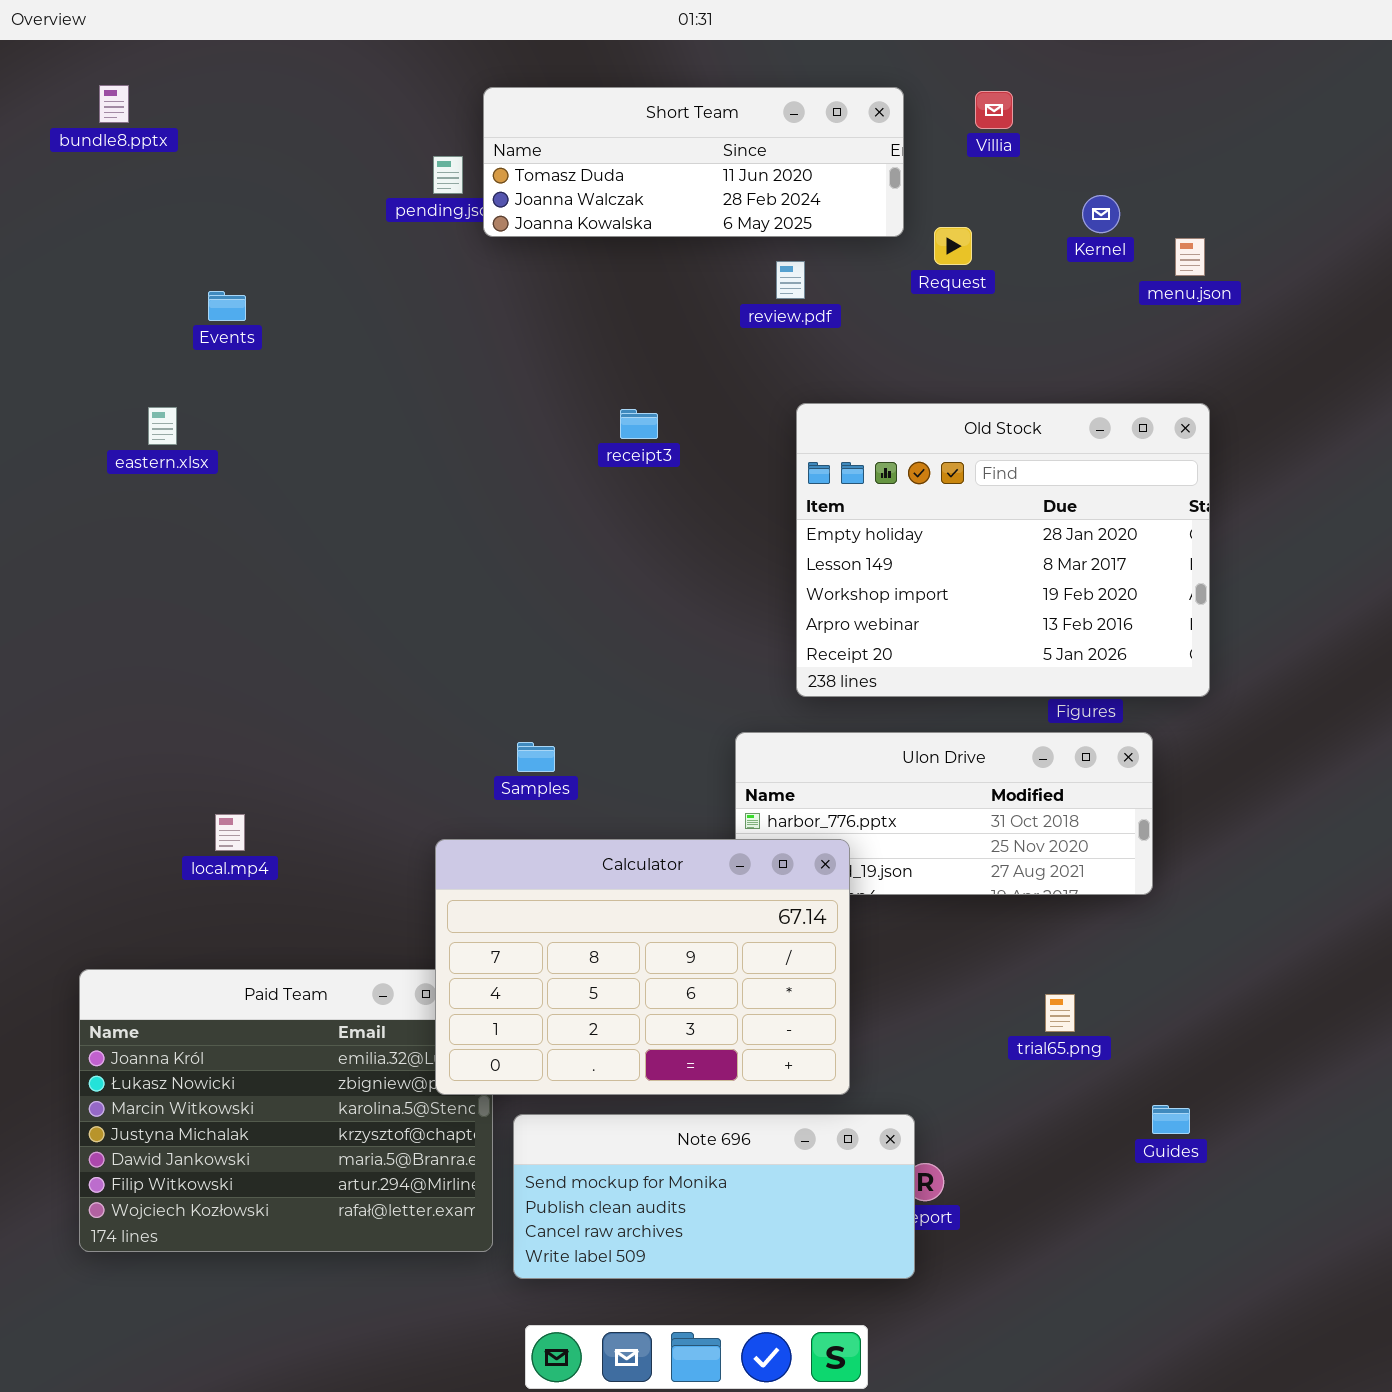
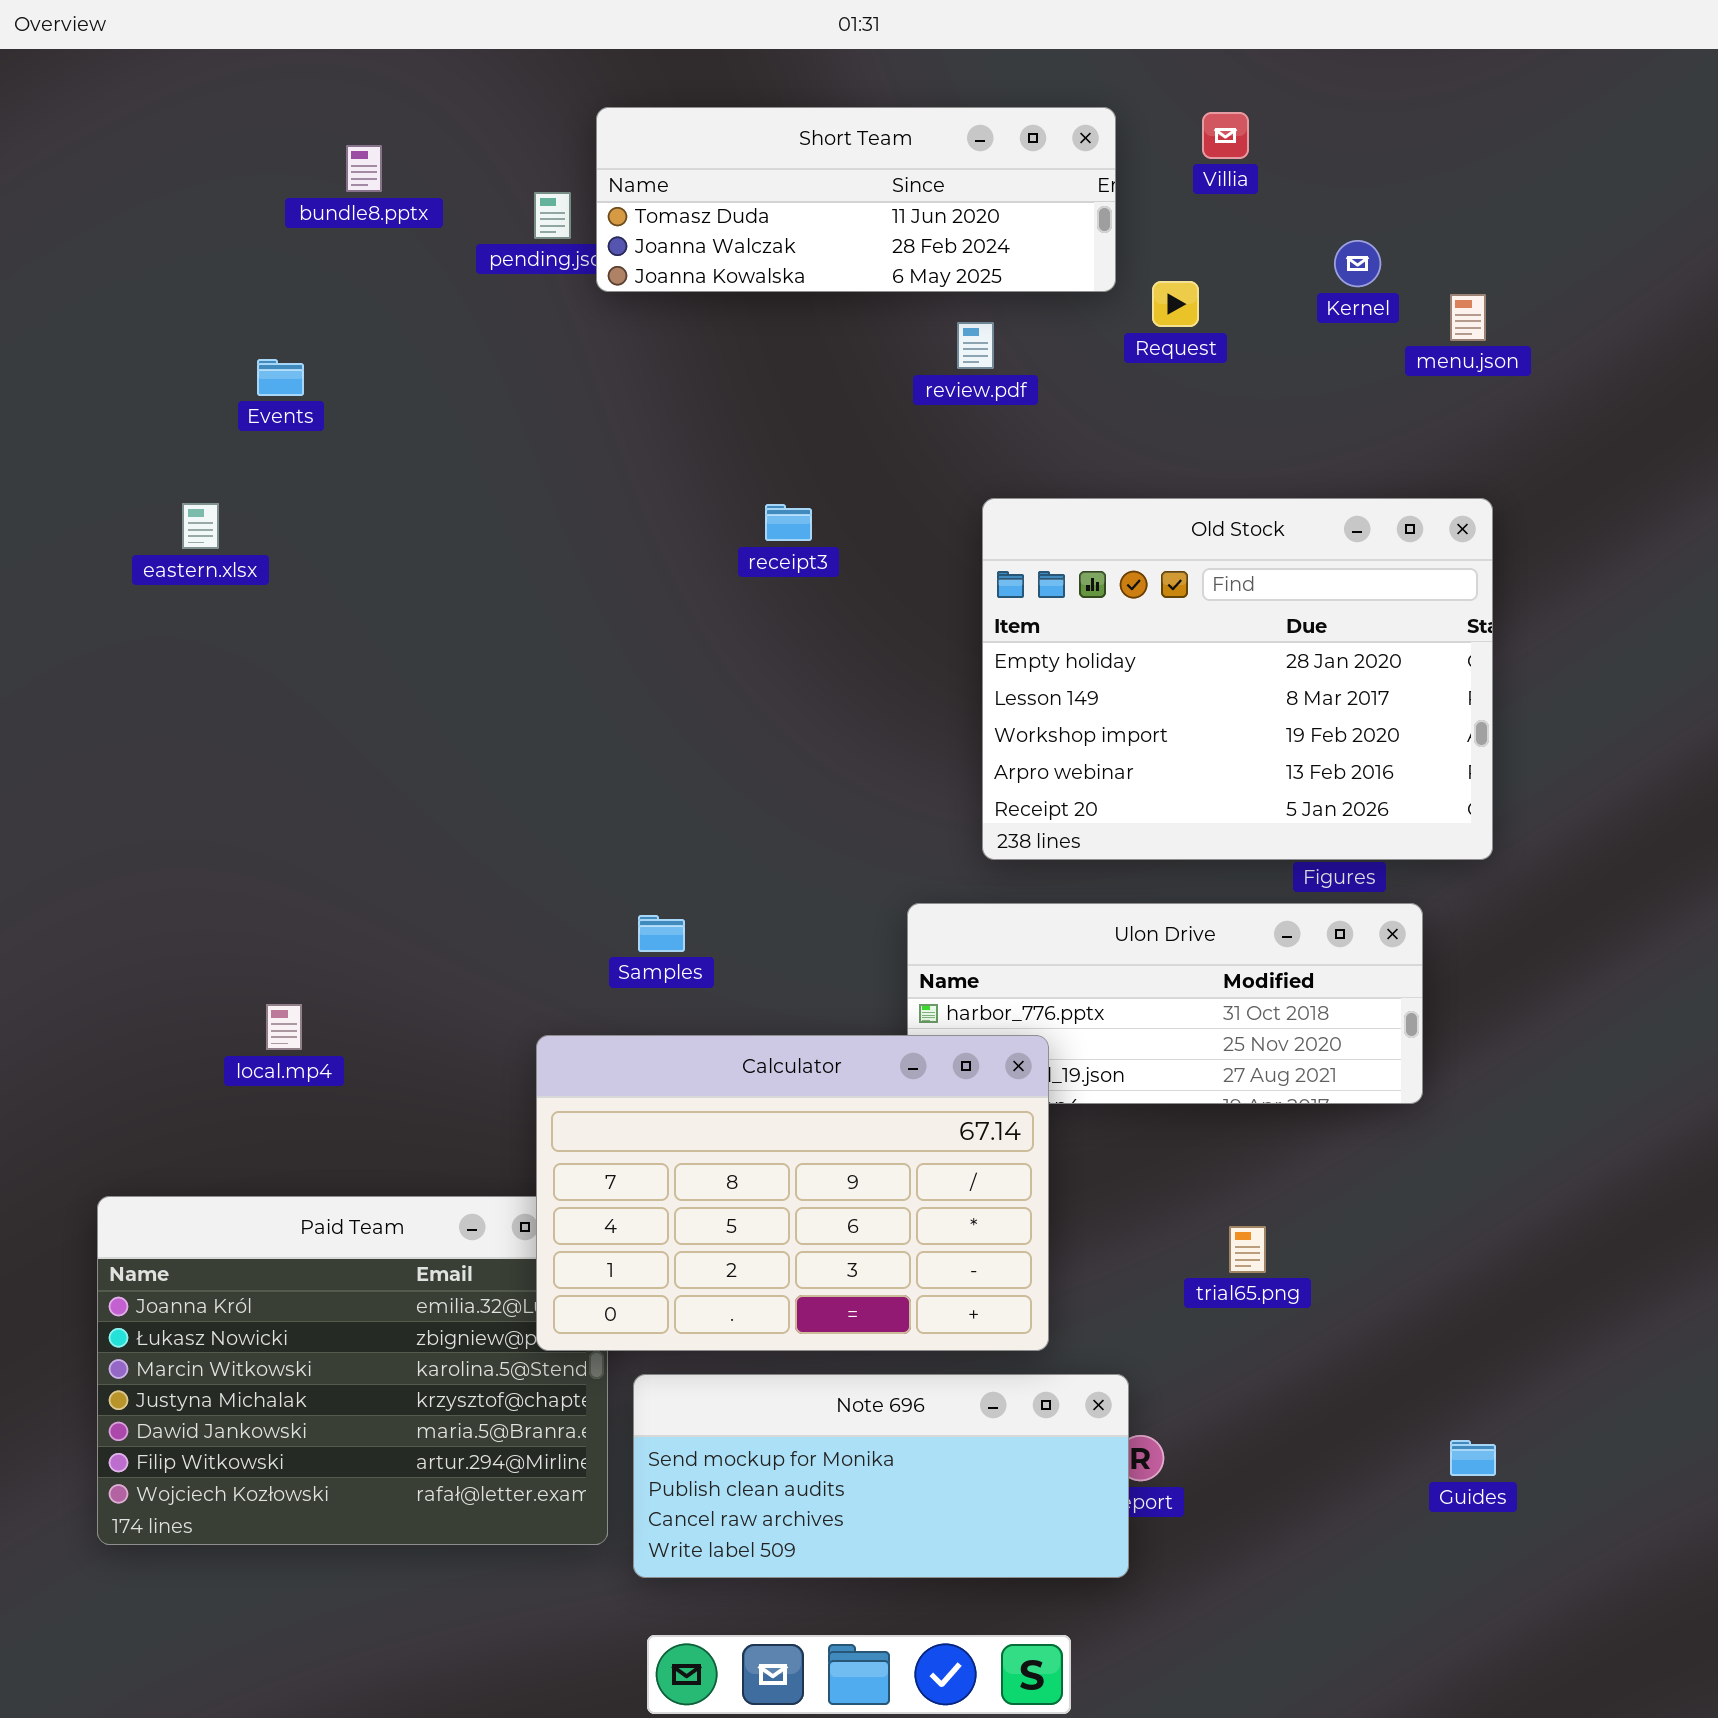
bundle8.pptx: [99,85,129,123] -> [346,145,382,192], moved
trial65.png: [1045,994,1075,1032] -> [1229,1226,1266,1273], moved
Guides: [1152,1105,1190,1134] -> [1450,1440,1496,1476], moved

